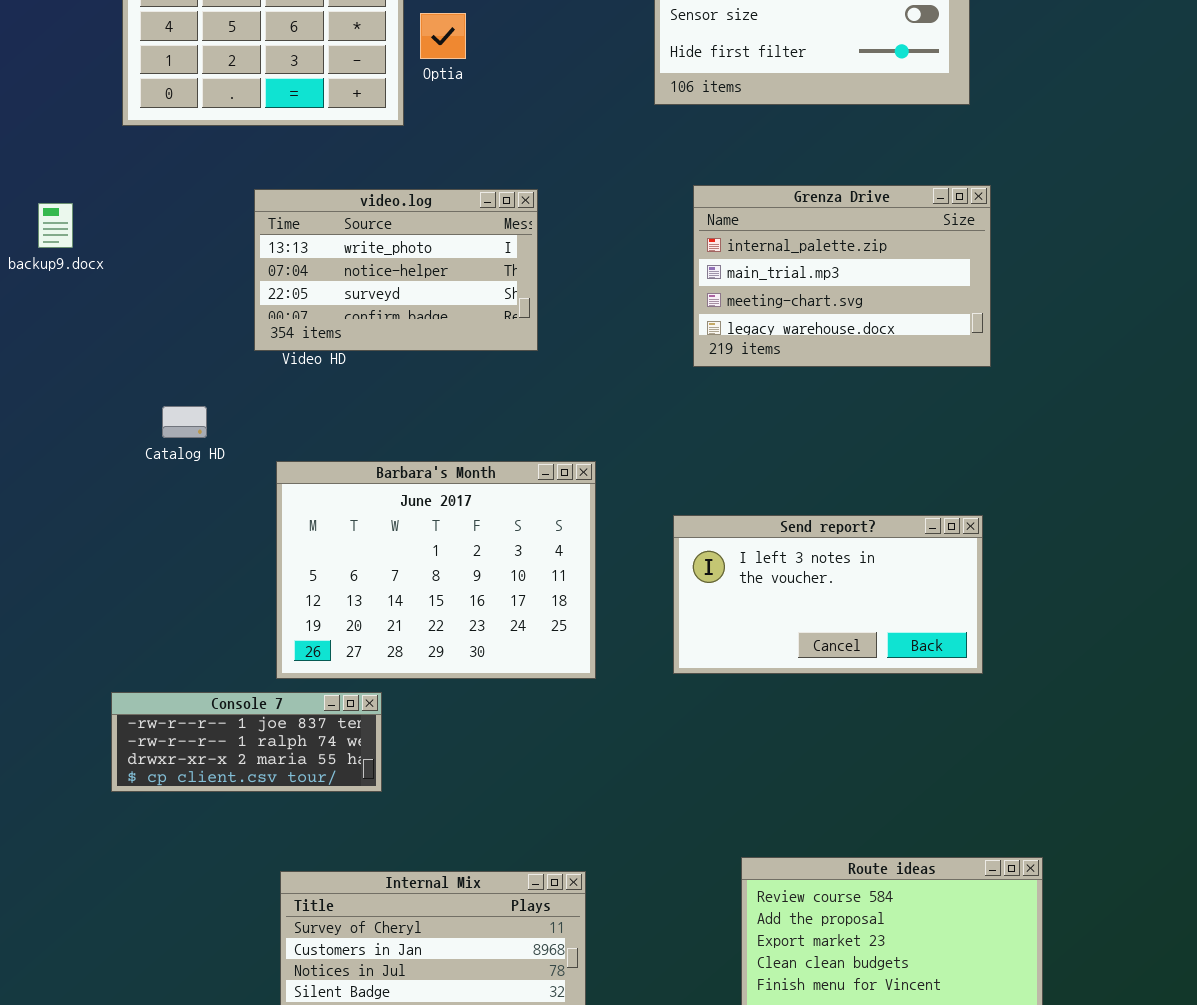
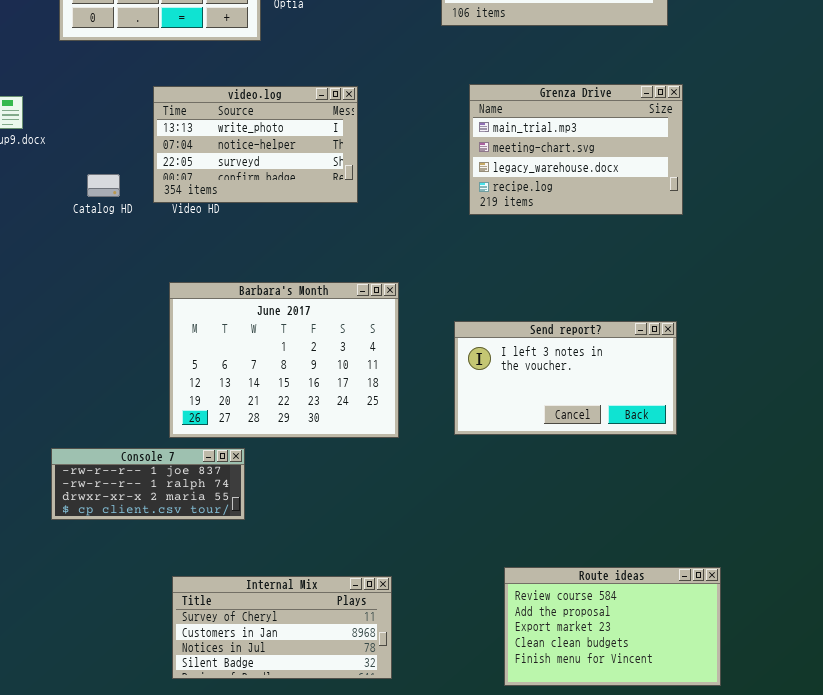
Grenza Drive: [693,185,991,367] -> [469,84,683,215], scrolled down 1 row
Catalog HD: [162,406,207,438] -> [87,174,120,197], moved

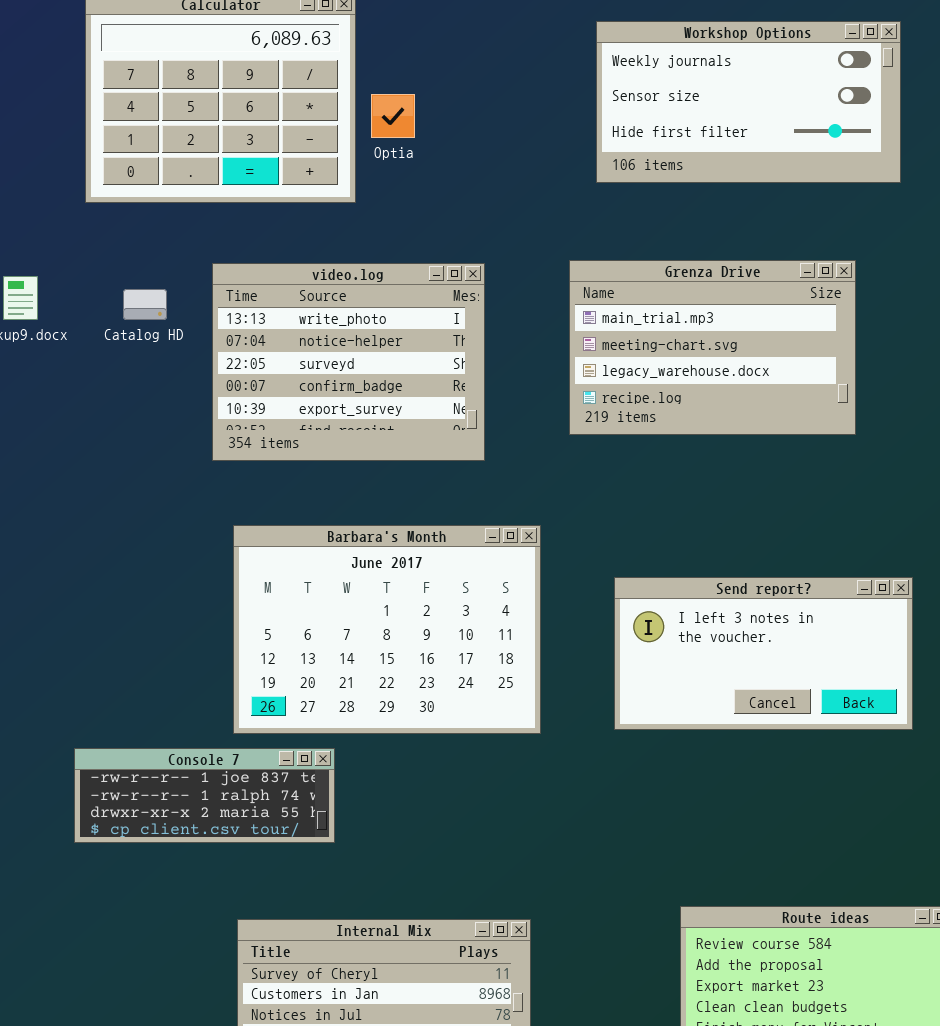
Grenza Drive: [469,84,683,215] -> [569,260,856,435], moved
video.log: [153,86,358,203] -> [212,263,485,461], resized
Catalog HD: [87,174,120,197] -> [123,289,167,320], moved

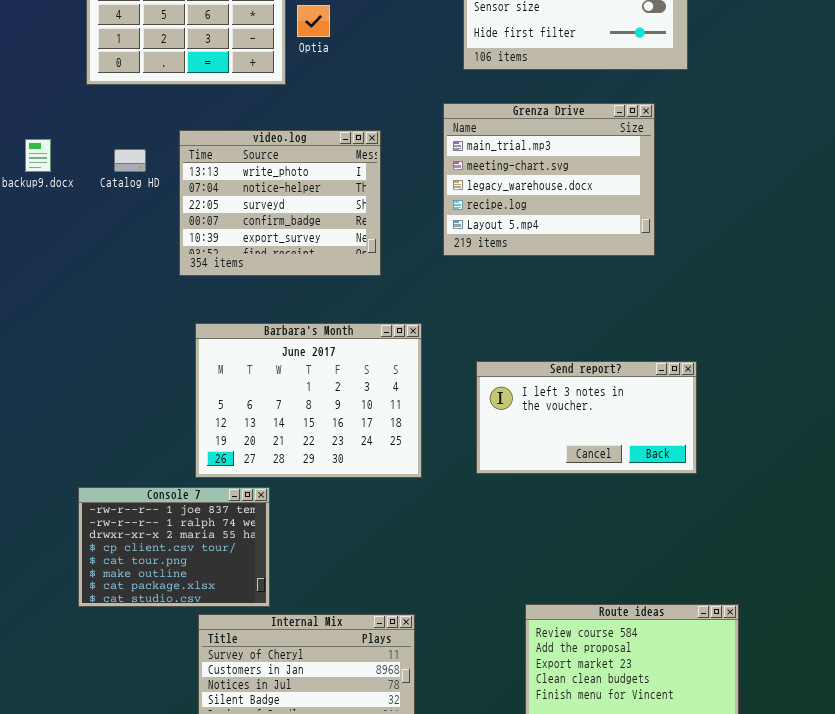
Grenza Drive: [569,260,856,435] -> [443,103,655,256], resized
Console 7: [74,748,335,843] -> [78,487,270,607], resized

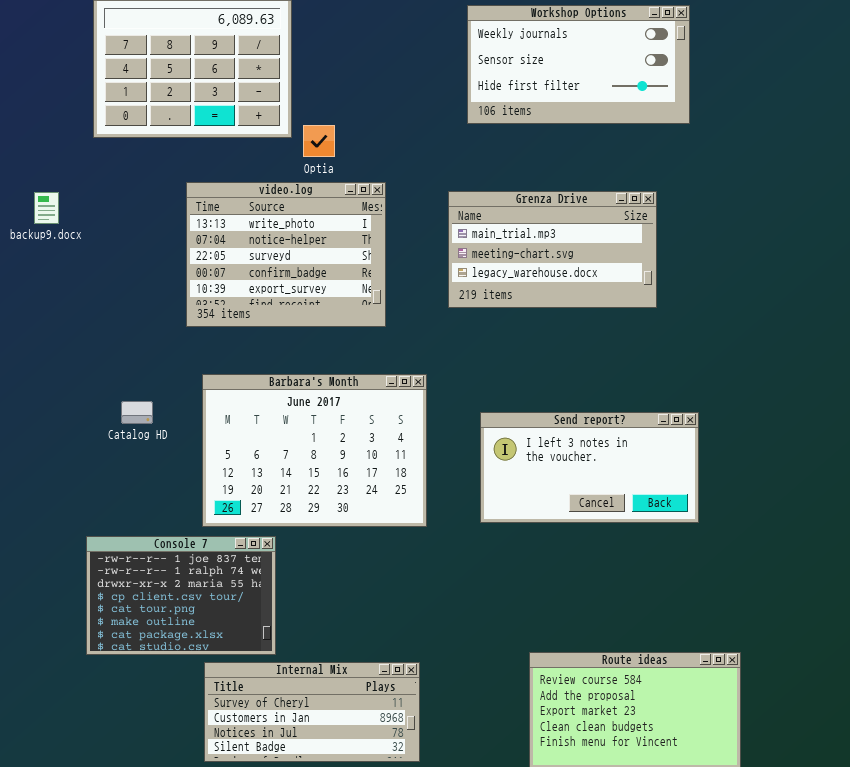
Optia: [297,5,330,37] -> [303,125,335,157], moved
Grenza Drive: [443,103,655,256] -> [448,191,657,308], resized
Catalog HD: [114,149,146,172] -> [121,401,153,424], moved

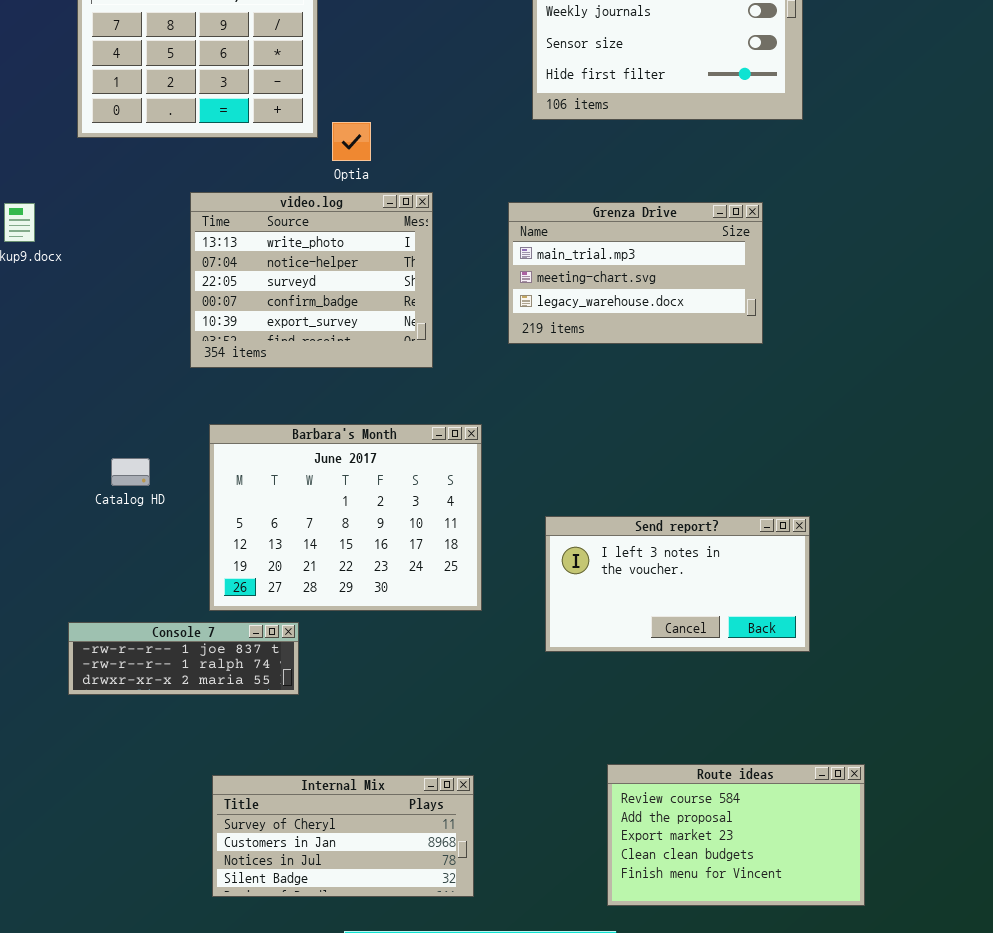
Send report?: [480,412,699,523] -> [545,516,810,652], moved
Console 7: [86,536,276,655] -> [68,622,299,695], resized

